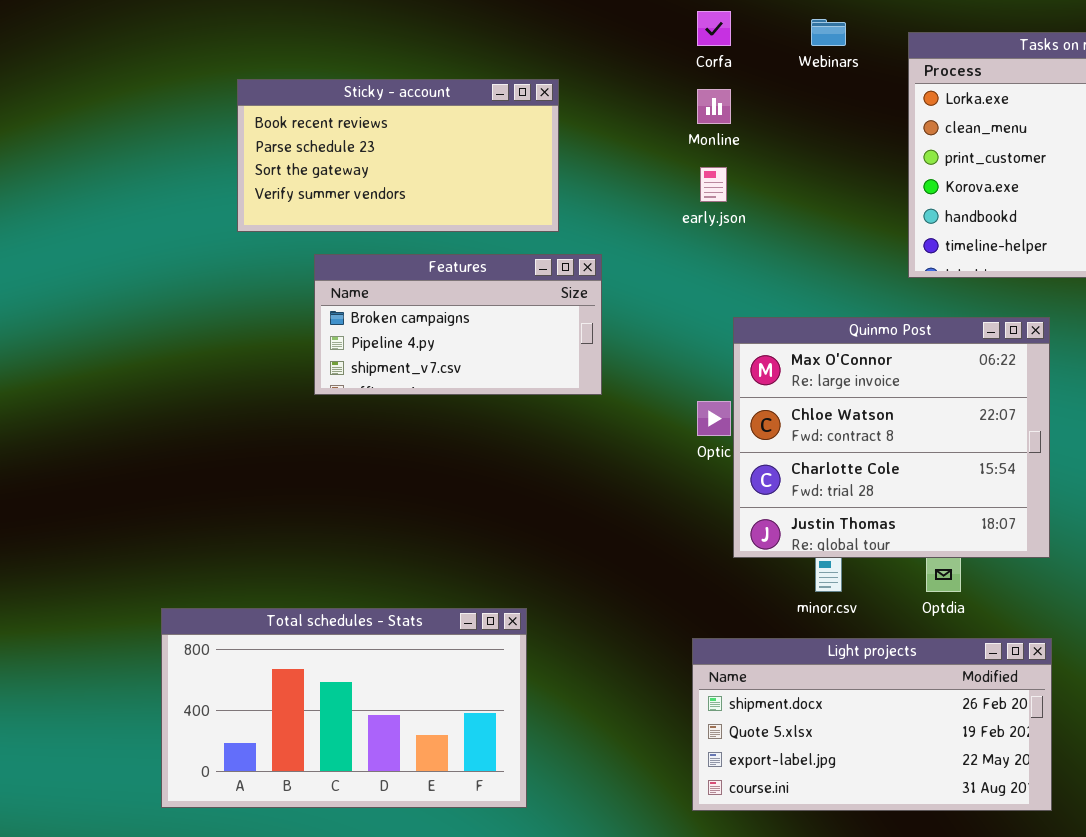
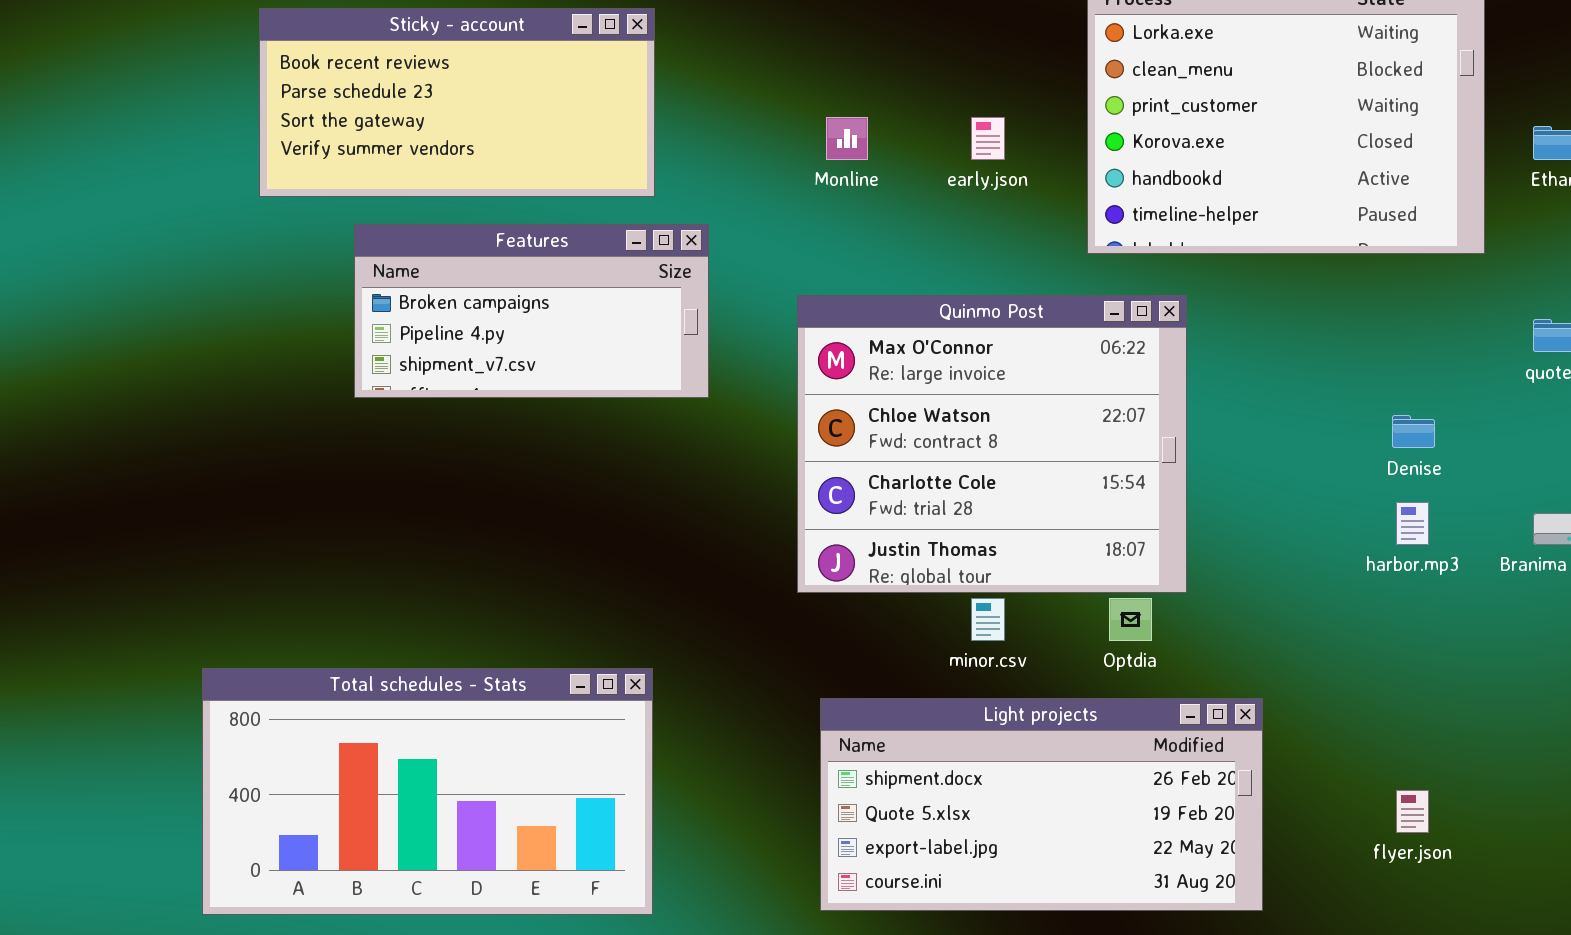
Monline: [697,89,731,124] -> [826,117,868,160], moved
early.json: [700,167,727,202] -> [971,117,1005,160], moved
Quinmo Post: [733,317,1050,558] -> [797,295,1187,593], moved
Total schedules - Stats: [161,608,527,808] -> [202,668,653,915], moved

